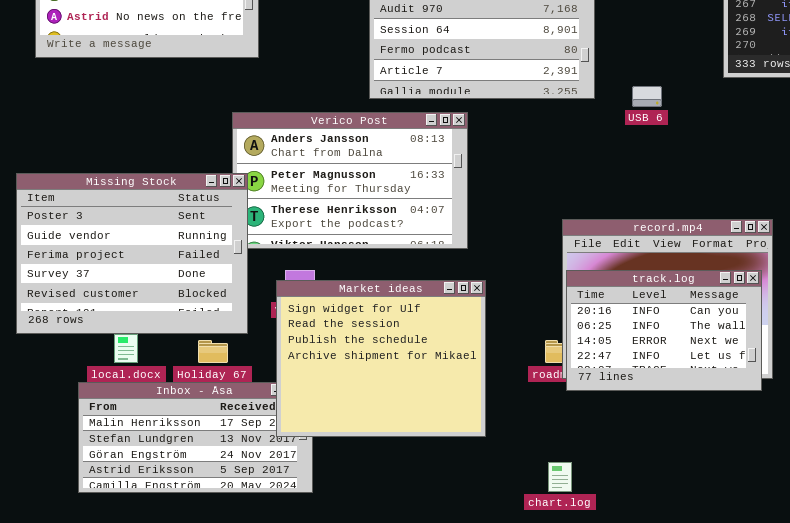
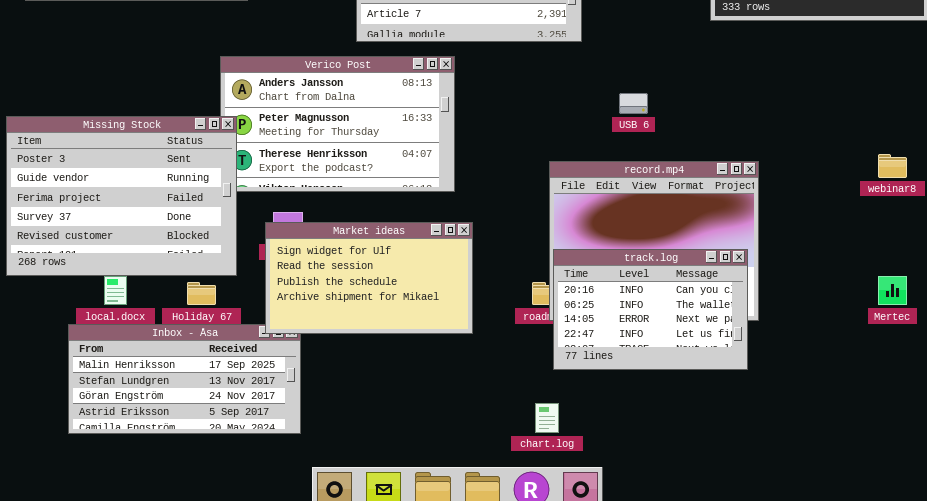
USB 6: [632,86,662,107] -> [619,93,648,114], moved
track.log: [566,270,762,391] -> [553,249,748,370], moved
Market ideas: [276,280,486,437] -> [265,222,473,334], resized

